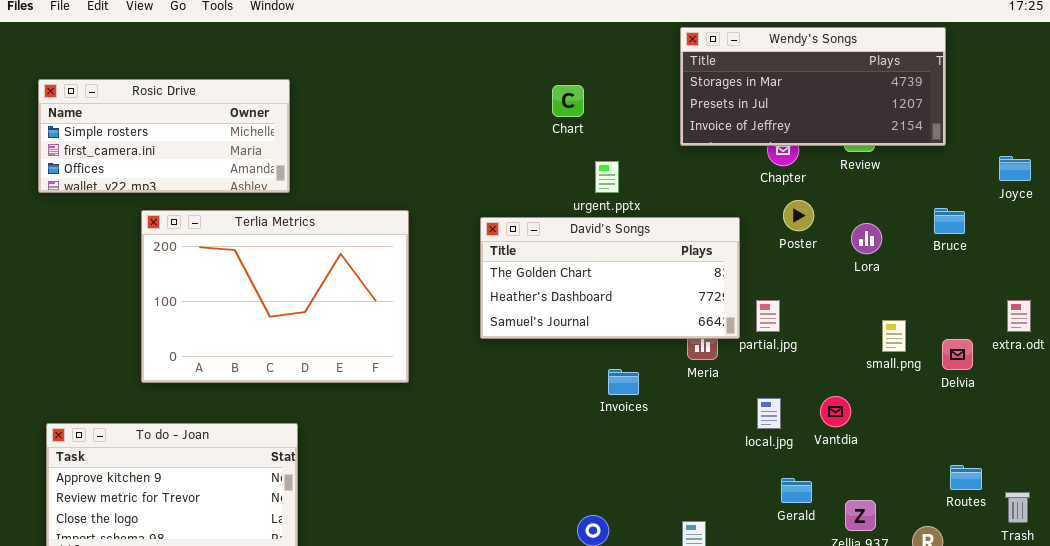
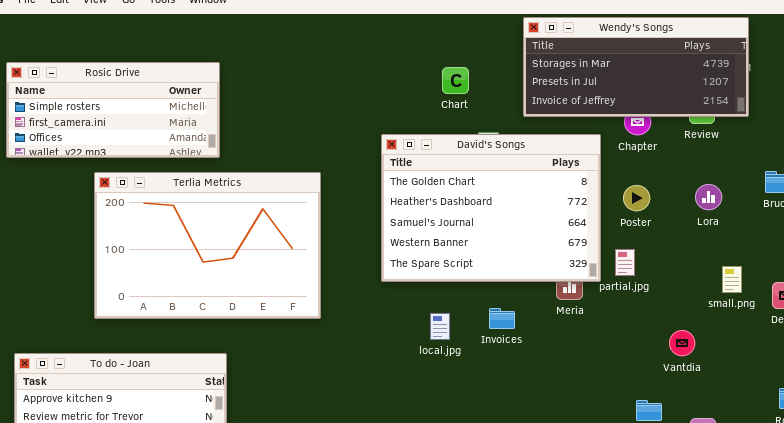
Wendy's Songs: [680,27,946,146] -> [523,17,749,117], moved
Poster: [783,200,814,231] -> [623,185,650,211], moved
David's Songs: [480,217,740,339] -> [381,134,601,282], resized
local.jpg: [757,398,781,429] -> [430,313,450,340], moved

